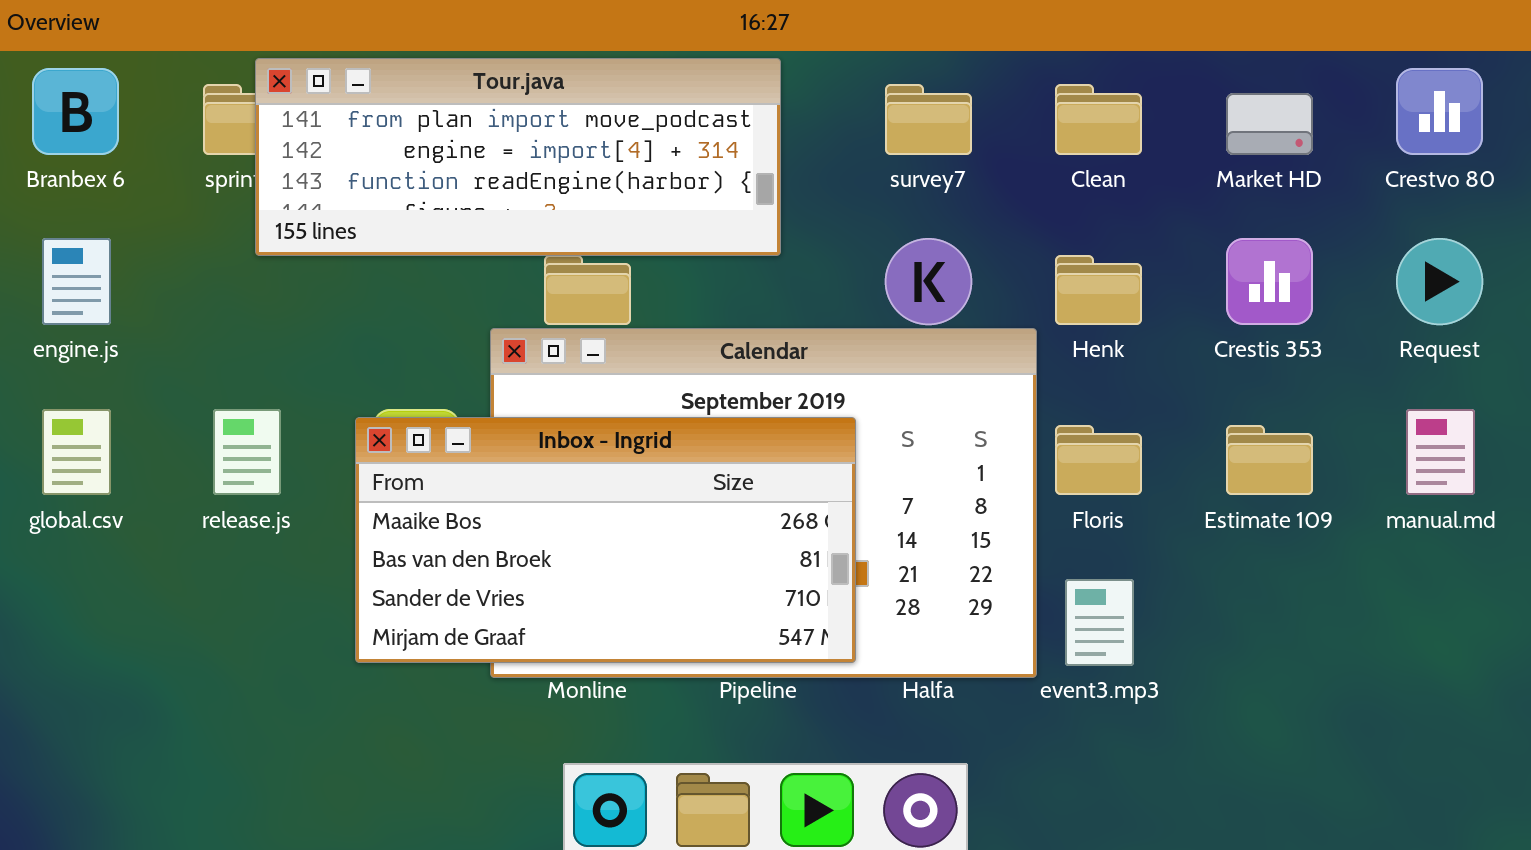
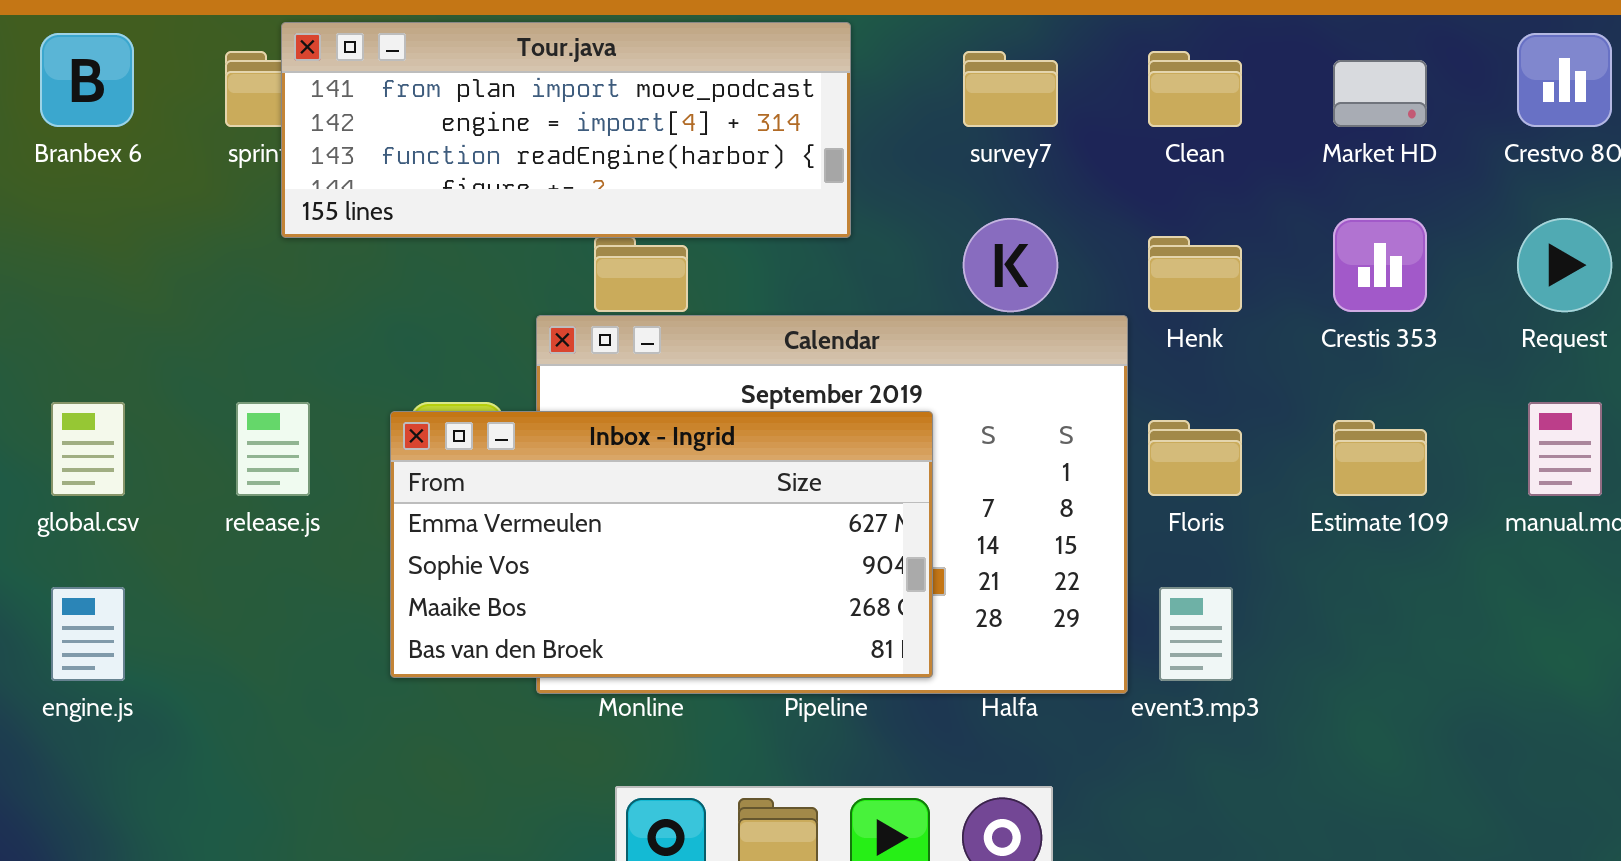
engine.js: [42,238,111,325] -> [51,587,125,681], moved
Inbox - Ingrid: [355,417,856,663] -> [390,411,933,678], scrolled up 2 rows

